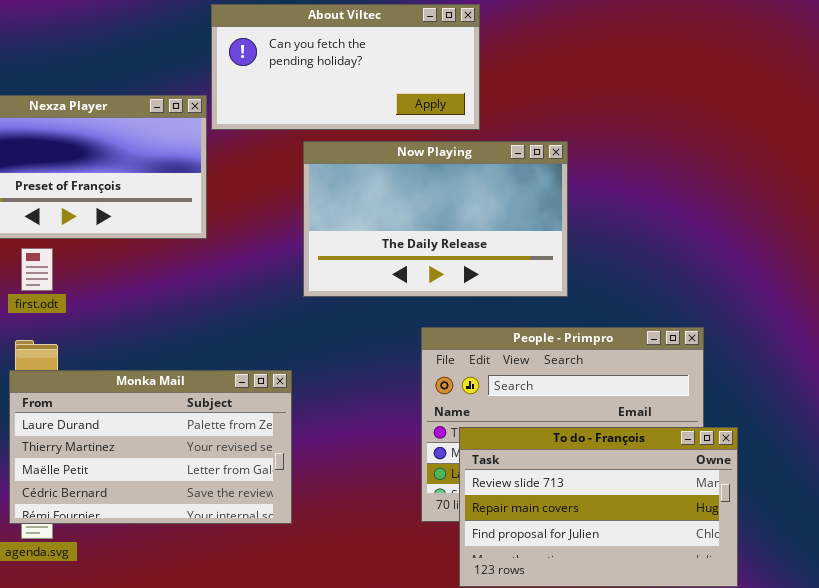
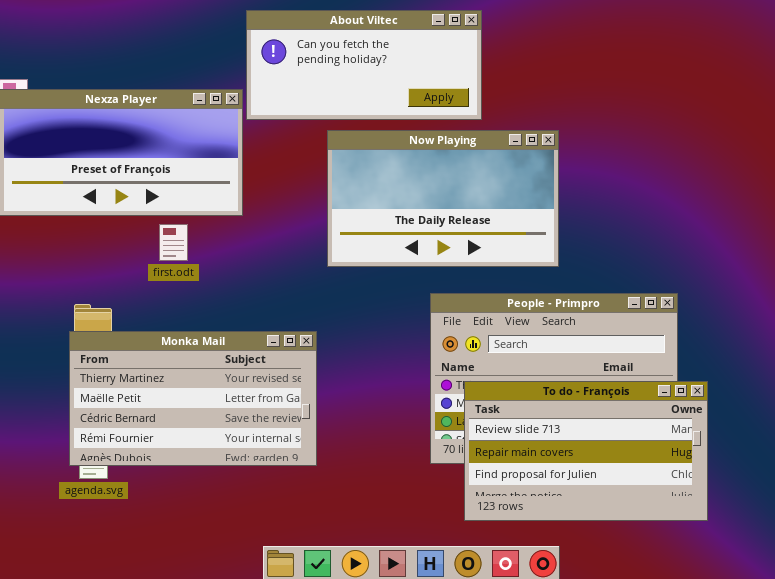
first.odt: [21,248,53,291] -> [159,224,188,261], moved
Monka Mail: [9,370,292,524] -> [69,331,317,466], scrolled down 1 row

